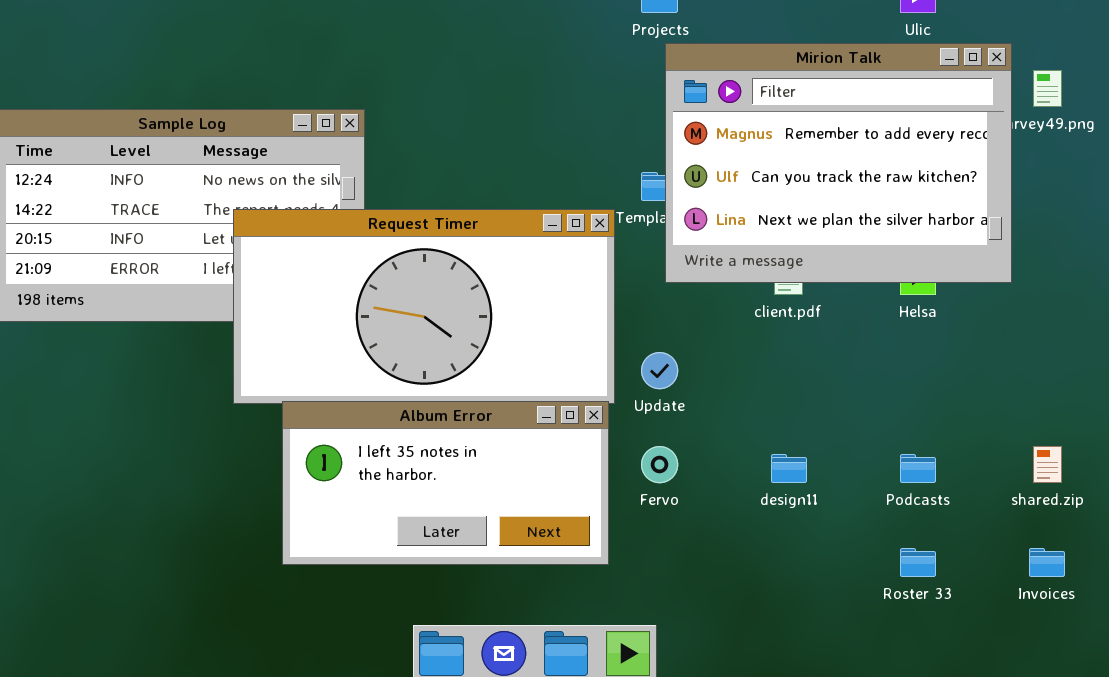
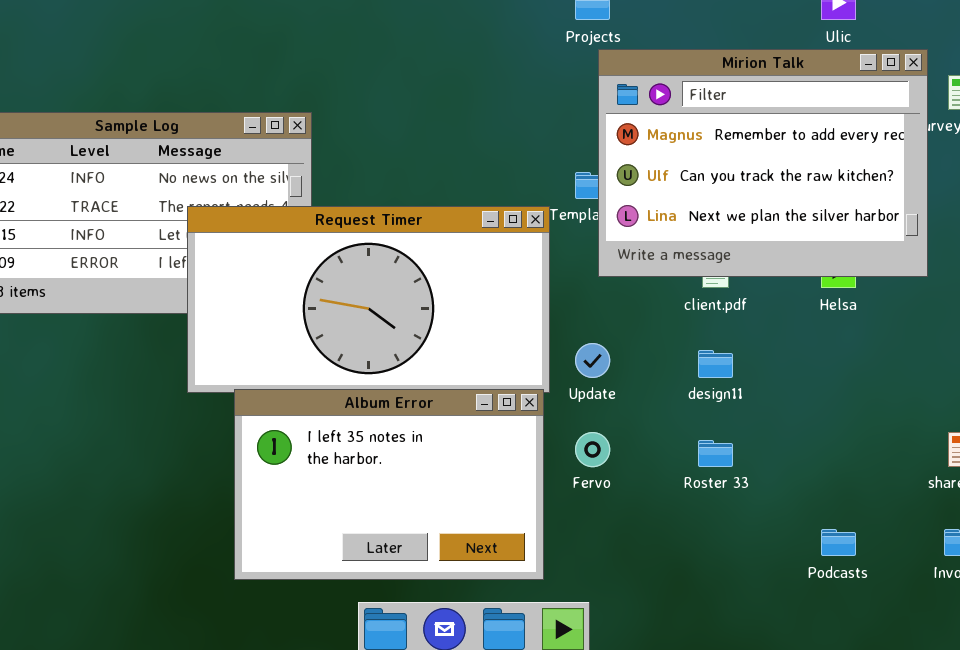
Album Error: [282,401,609,565] -> [234,389,544,580], resized
design11: [771,454,807,483] -> [698,350,733,378], moved
Podcasts: [900,454,936,483] -> [821,529,856,556], moved
Roster 33: [900,548,936,577] -> [698,440,733,467], moved

